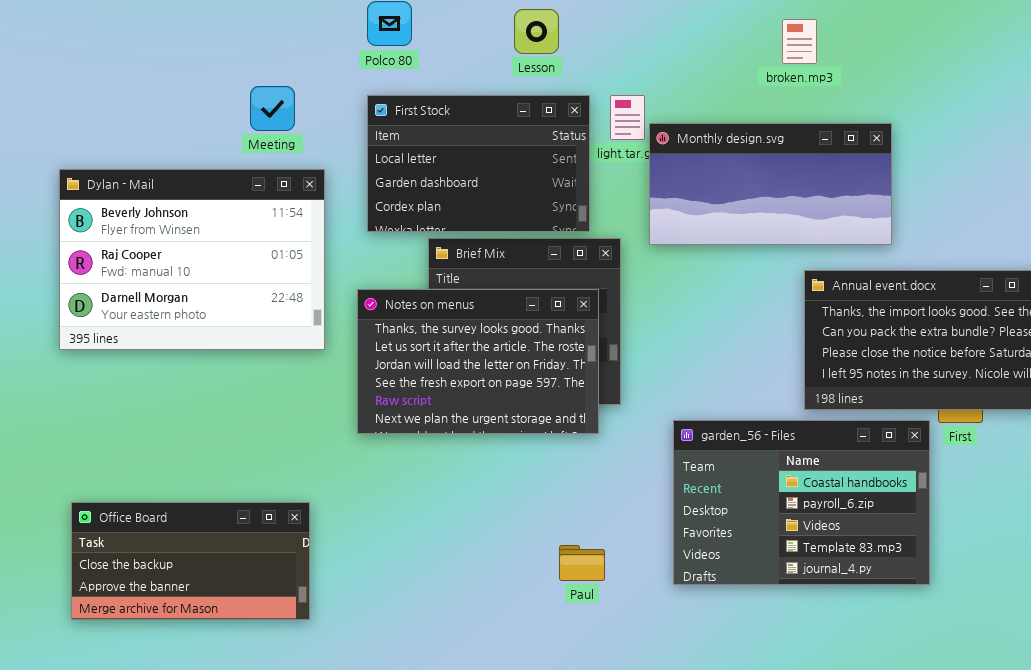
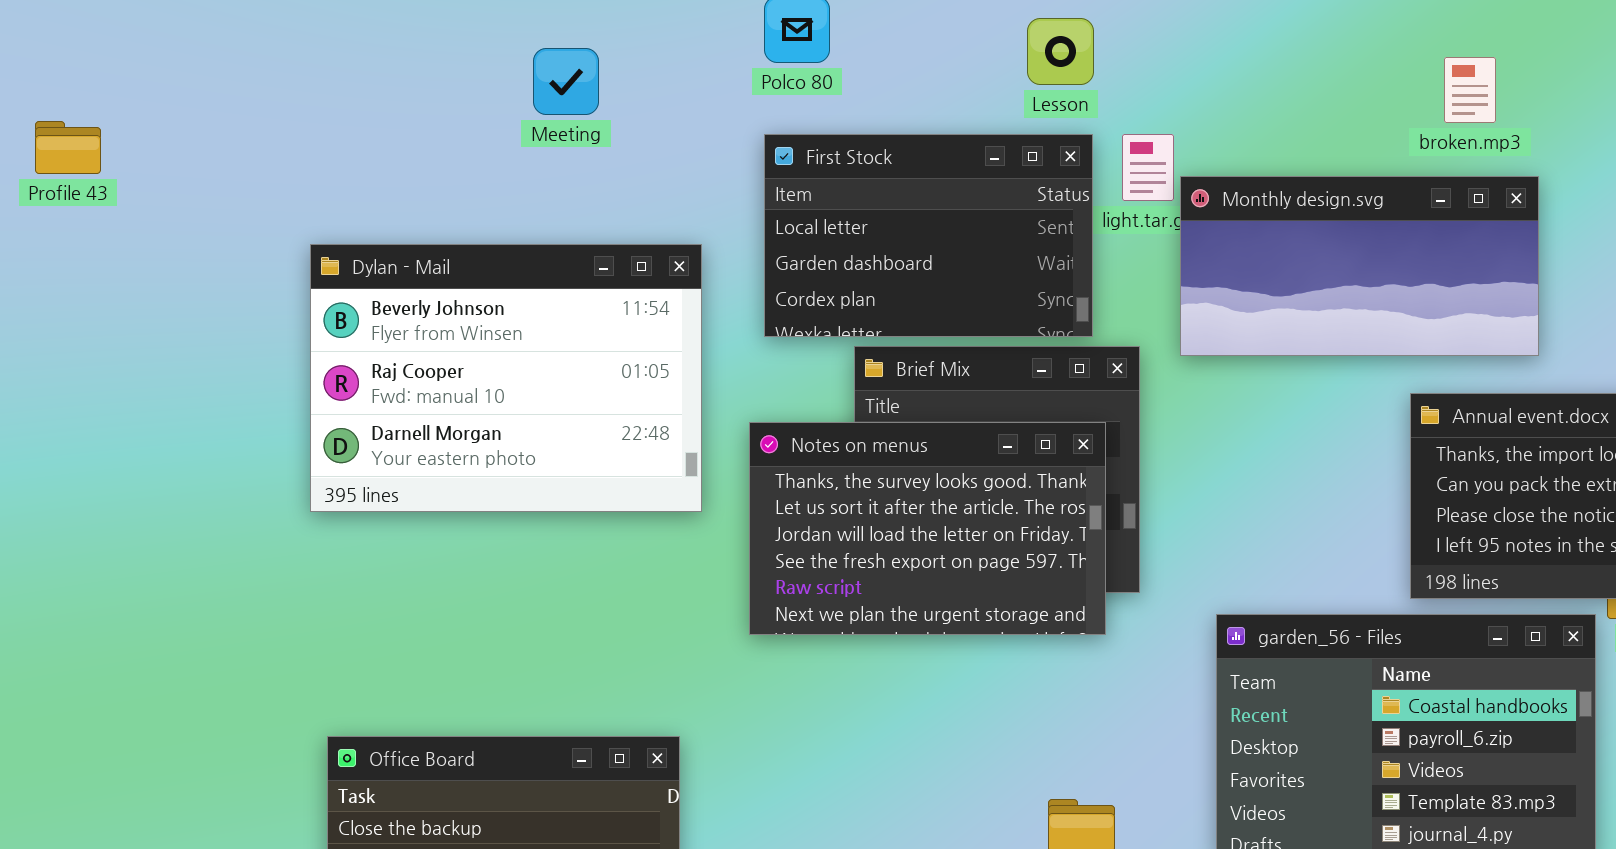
Lesson: [514,9,559,54] -> [1027,18,1094,85], moved
broken.mp3: [782,19,817,64] -> [1444,57,1496,123], moved
Meeting: [250,86,295,131] -> [533,48,599,115], moved

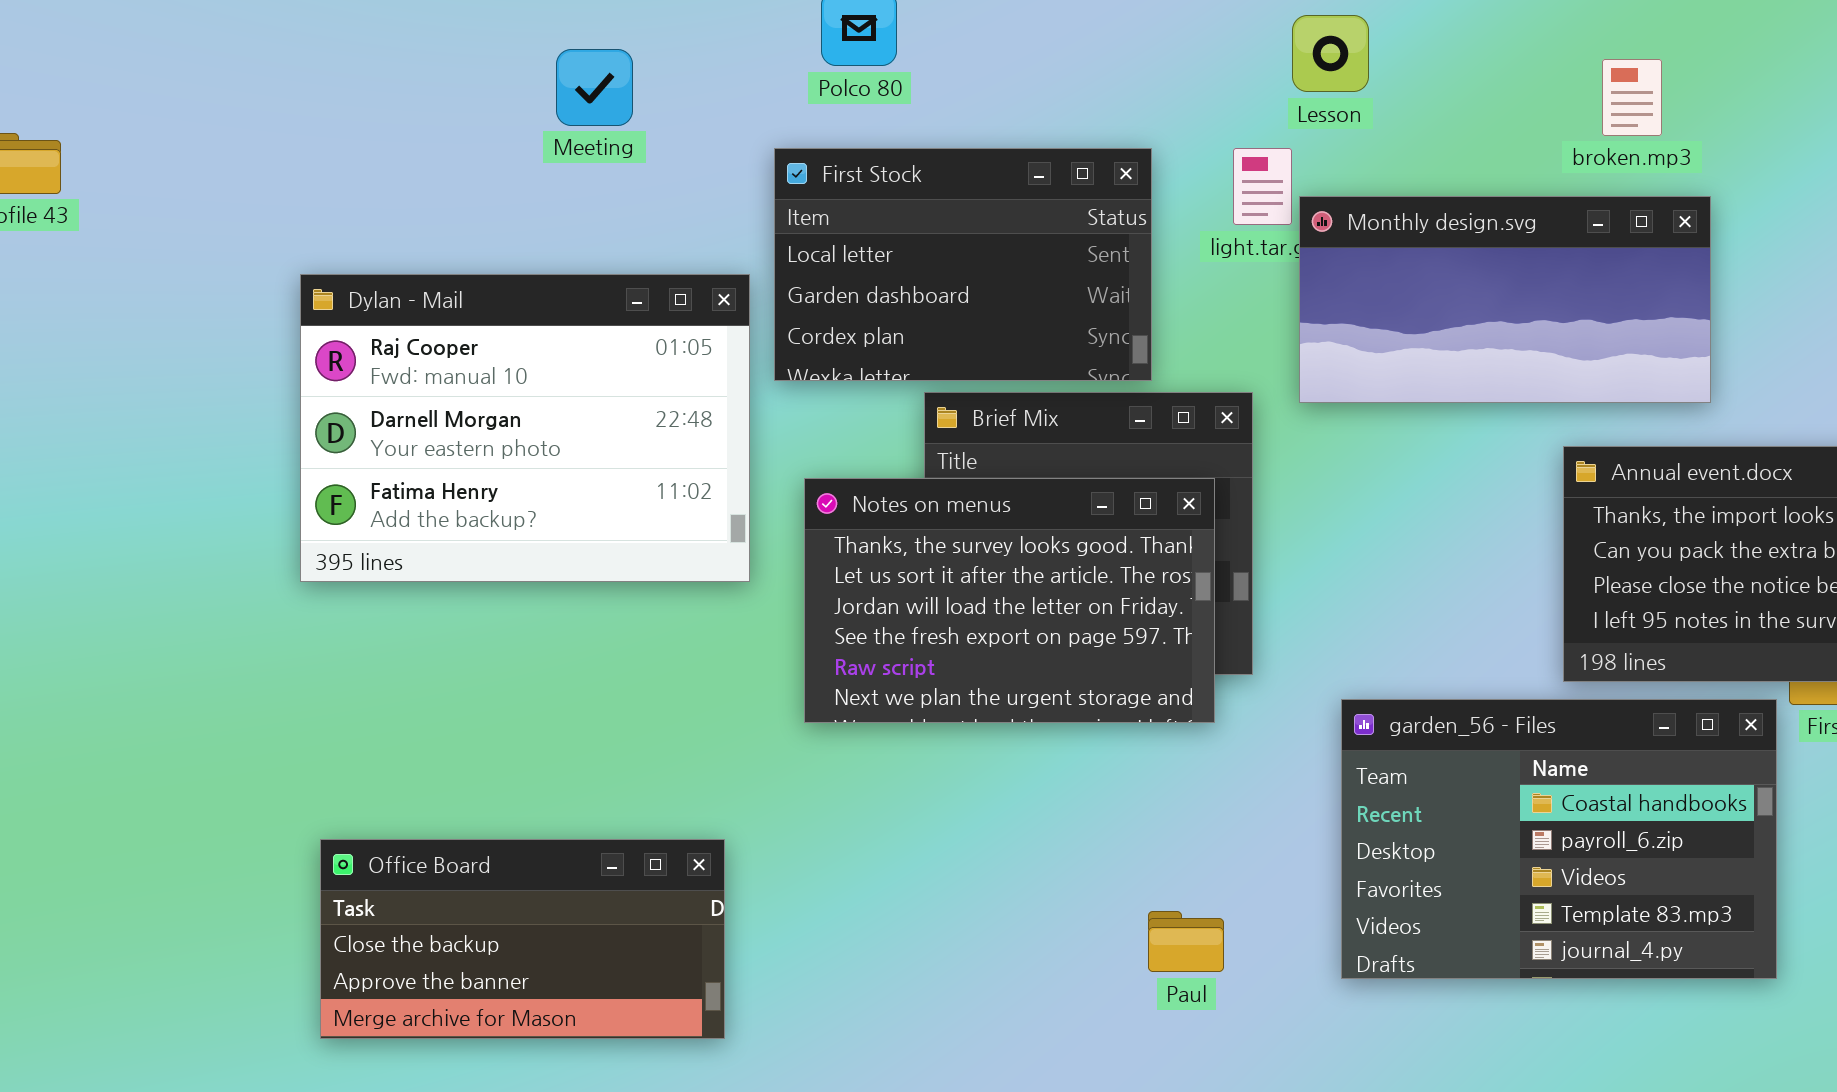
Lesson: [1027,18,1094,85] -> [1292,15,1369,92], moved
First Stock: [764,134,1093,337] -> [774,148,1152,381], moved
Dylan - Mail: [310,244,702,512] -> [300,274,750,582], scrolled down 1 row

